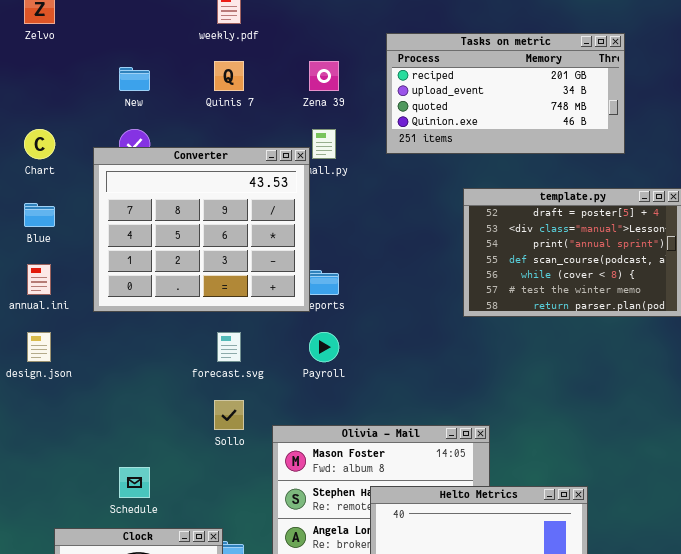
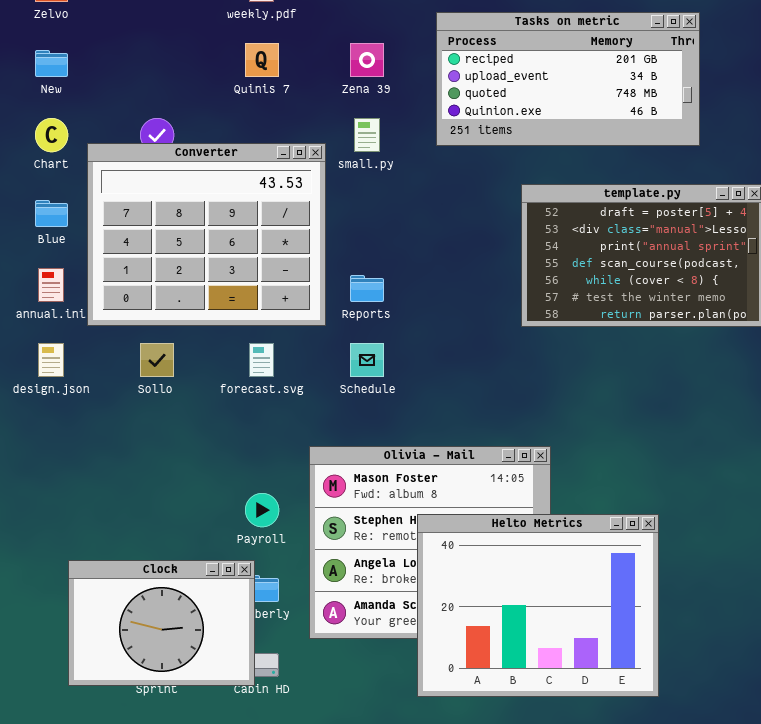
New: [119,67,150,91] -> [35,50,68,77], moved
Converter: [93,147,310,312] -> [87,143,326,326], moved
Payroll: [309,332,339,362] -> [245,493,279,527], moved
Sollo: [214,400,244,430] -> [140,343,174,377], moved
Schedule: [119,467,150,498] -> [350,343,384,377], moved

